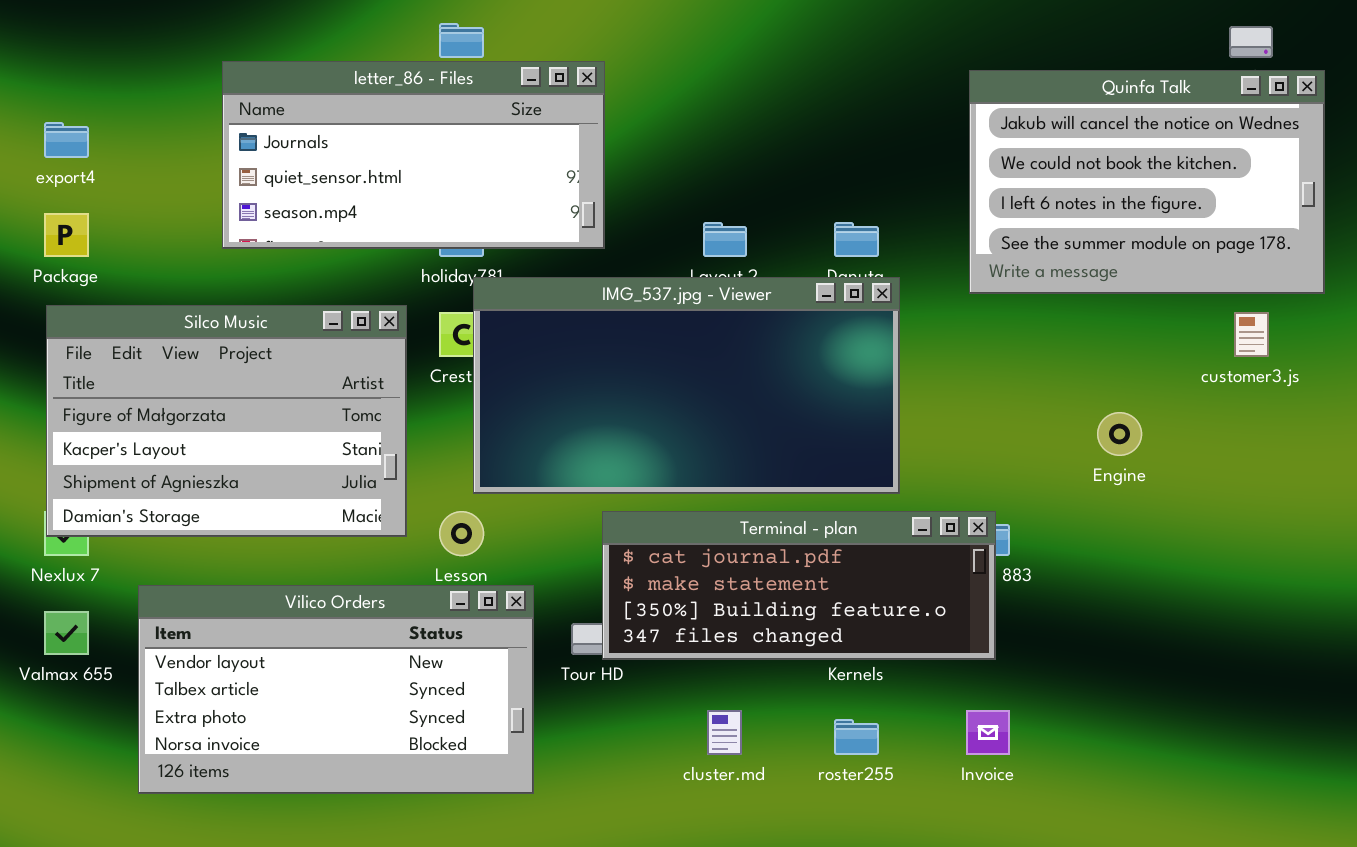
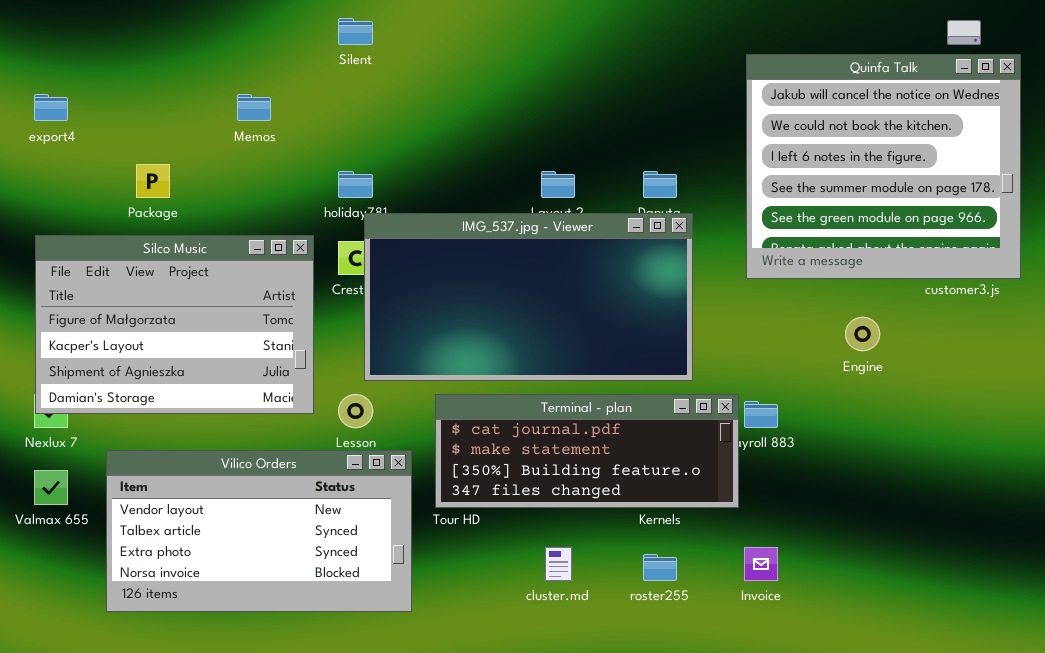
letter_86 - Files: [222,61,605,249] -> none, closed
Quinfa Talk: [969,70,1325,294] -> [746,54,1021,279], resized
Package: [44,213,89,257] -> [136,164,170,198], moved
Terminal - plan: [602,511,996,660] -> [435,394,739,508], moved

